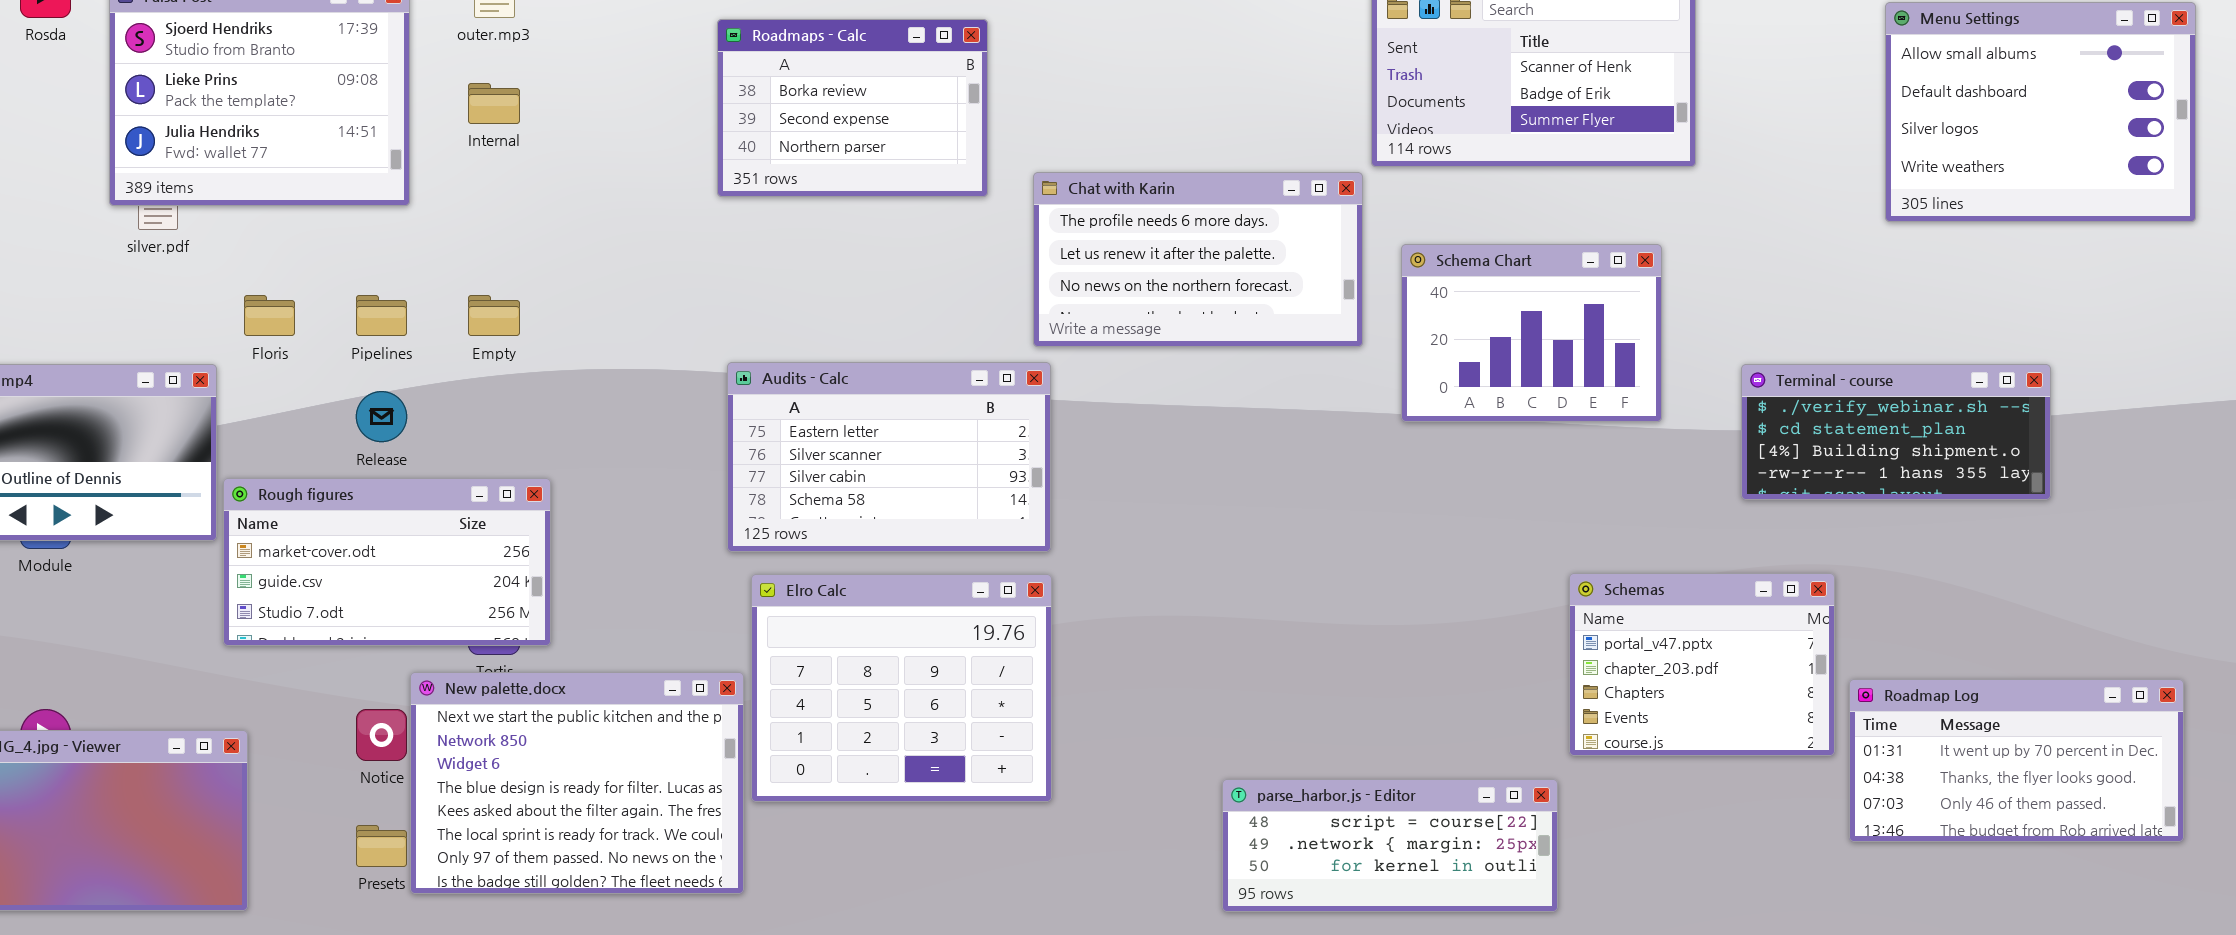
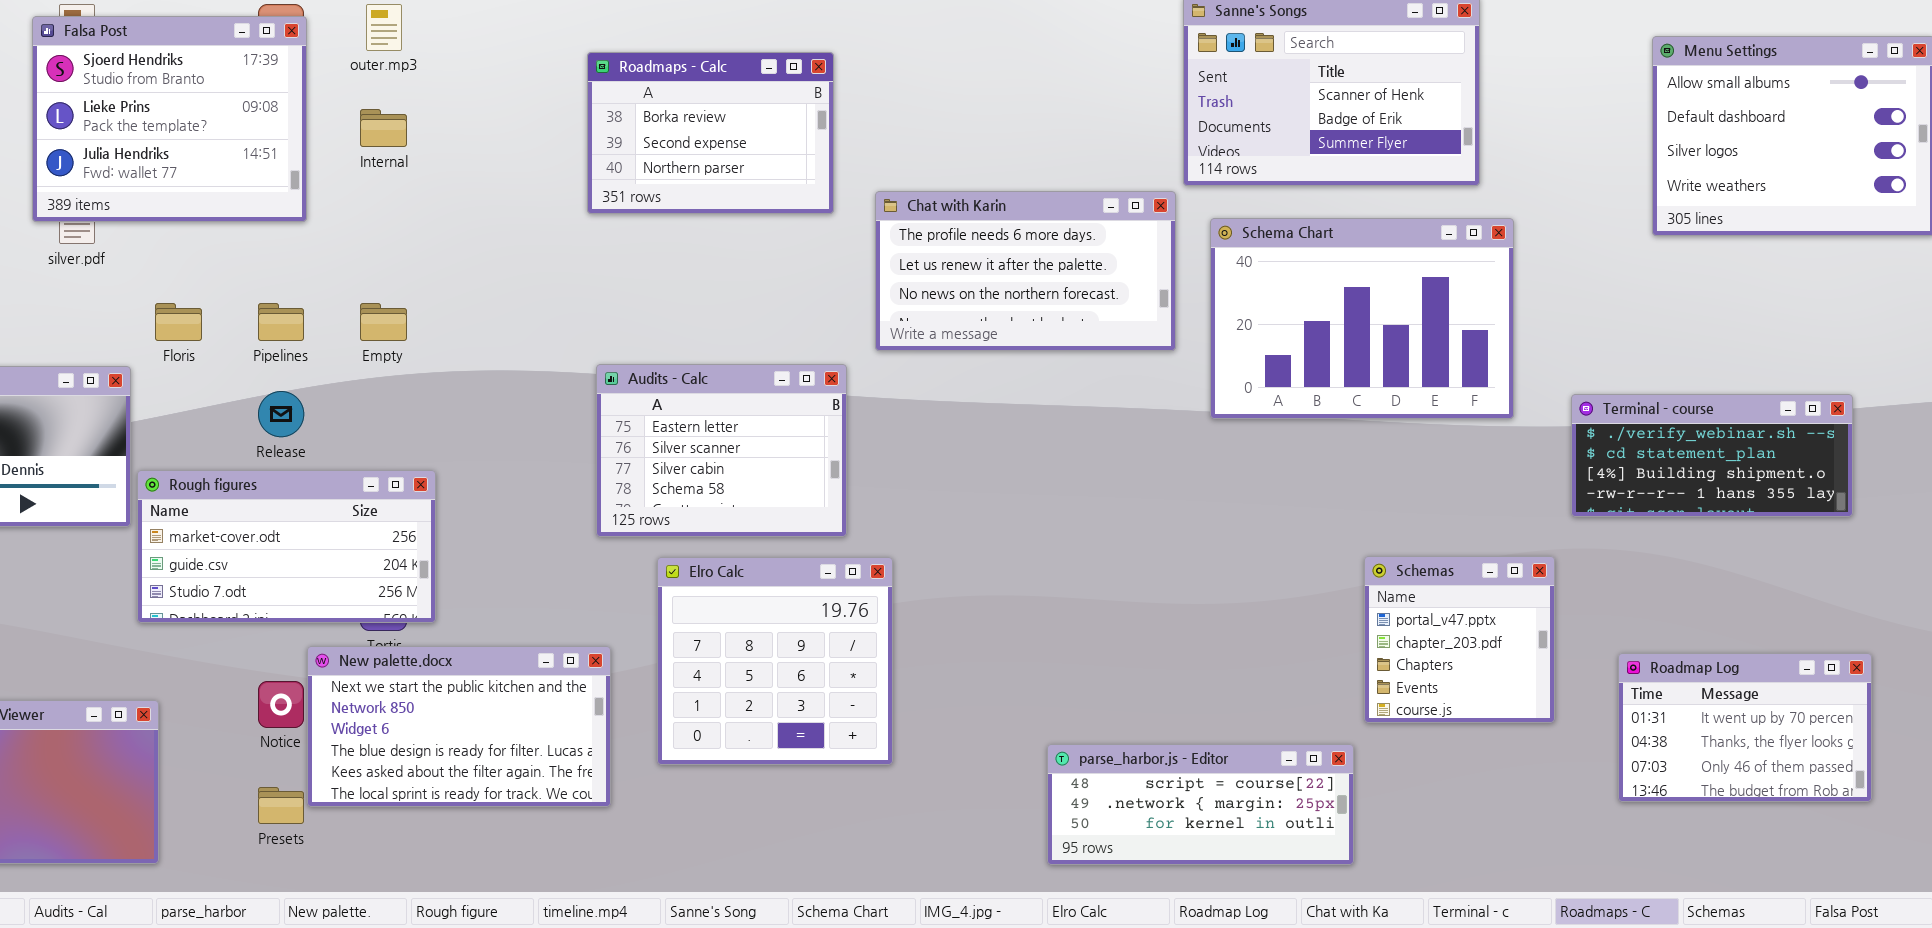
Schema Chart: [1401,244,1662,422] -> [1210,218,1514,419], resized
Audits - Calc: [727,362,1051,552] -> [596,364,847,537], resized
Terminal - course: [1741,364,2051,500] -> [1571,394,1853,517], moved
Schemas: [1569,573,1835,756] -> [1364,556,1555,723], resized
Elro Calc: [751,574,1052,802] -> [657,557,893,765], resized
New palette.docx: [410,672,744,894] -> [307,646,611,807], resized
Roadmap Log: [1849,679,2184,842] -> [1618,653,1872,802], resized

